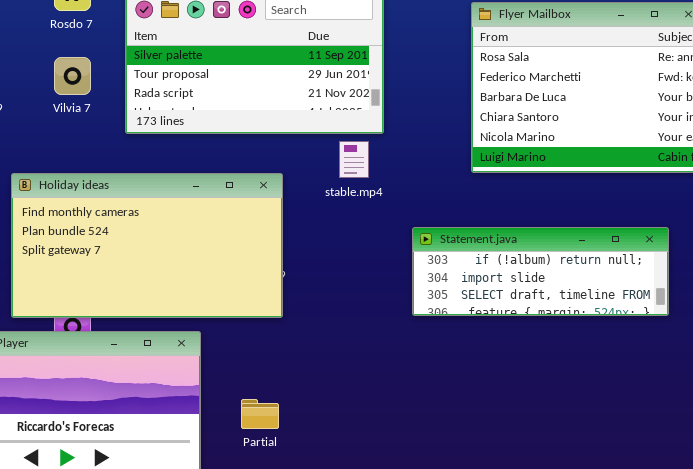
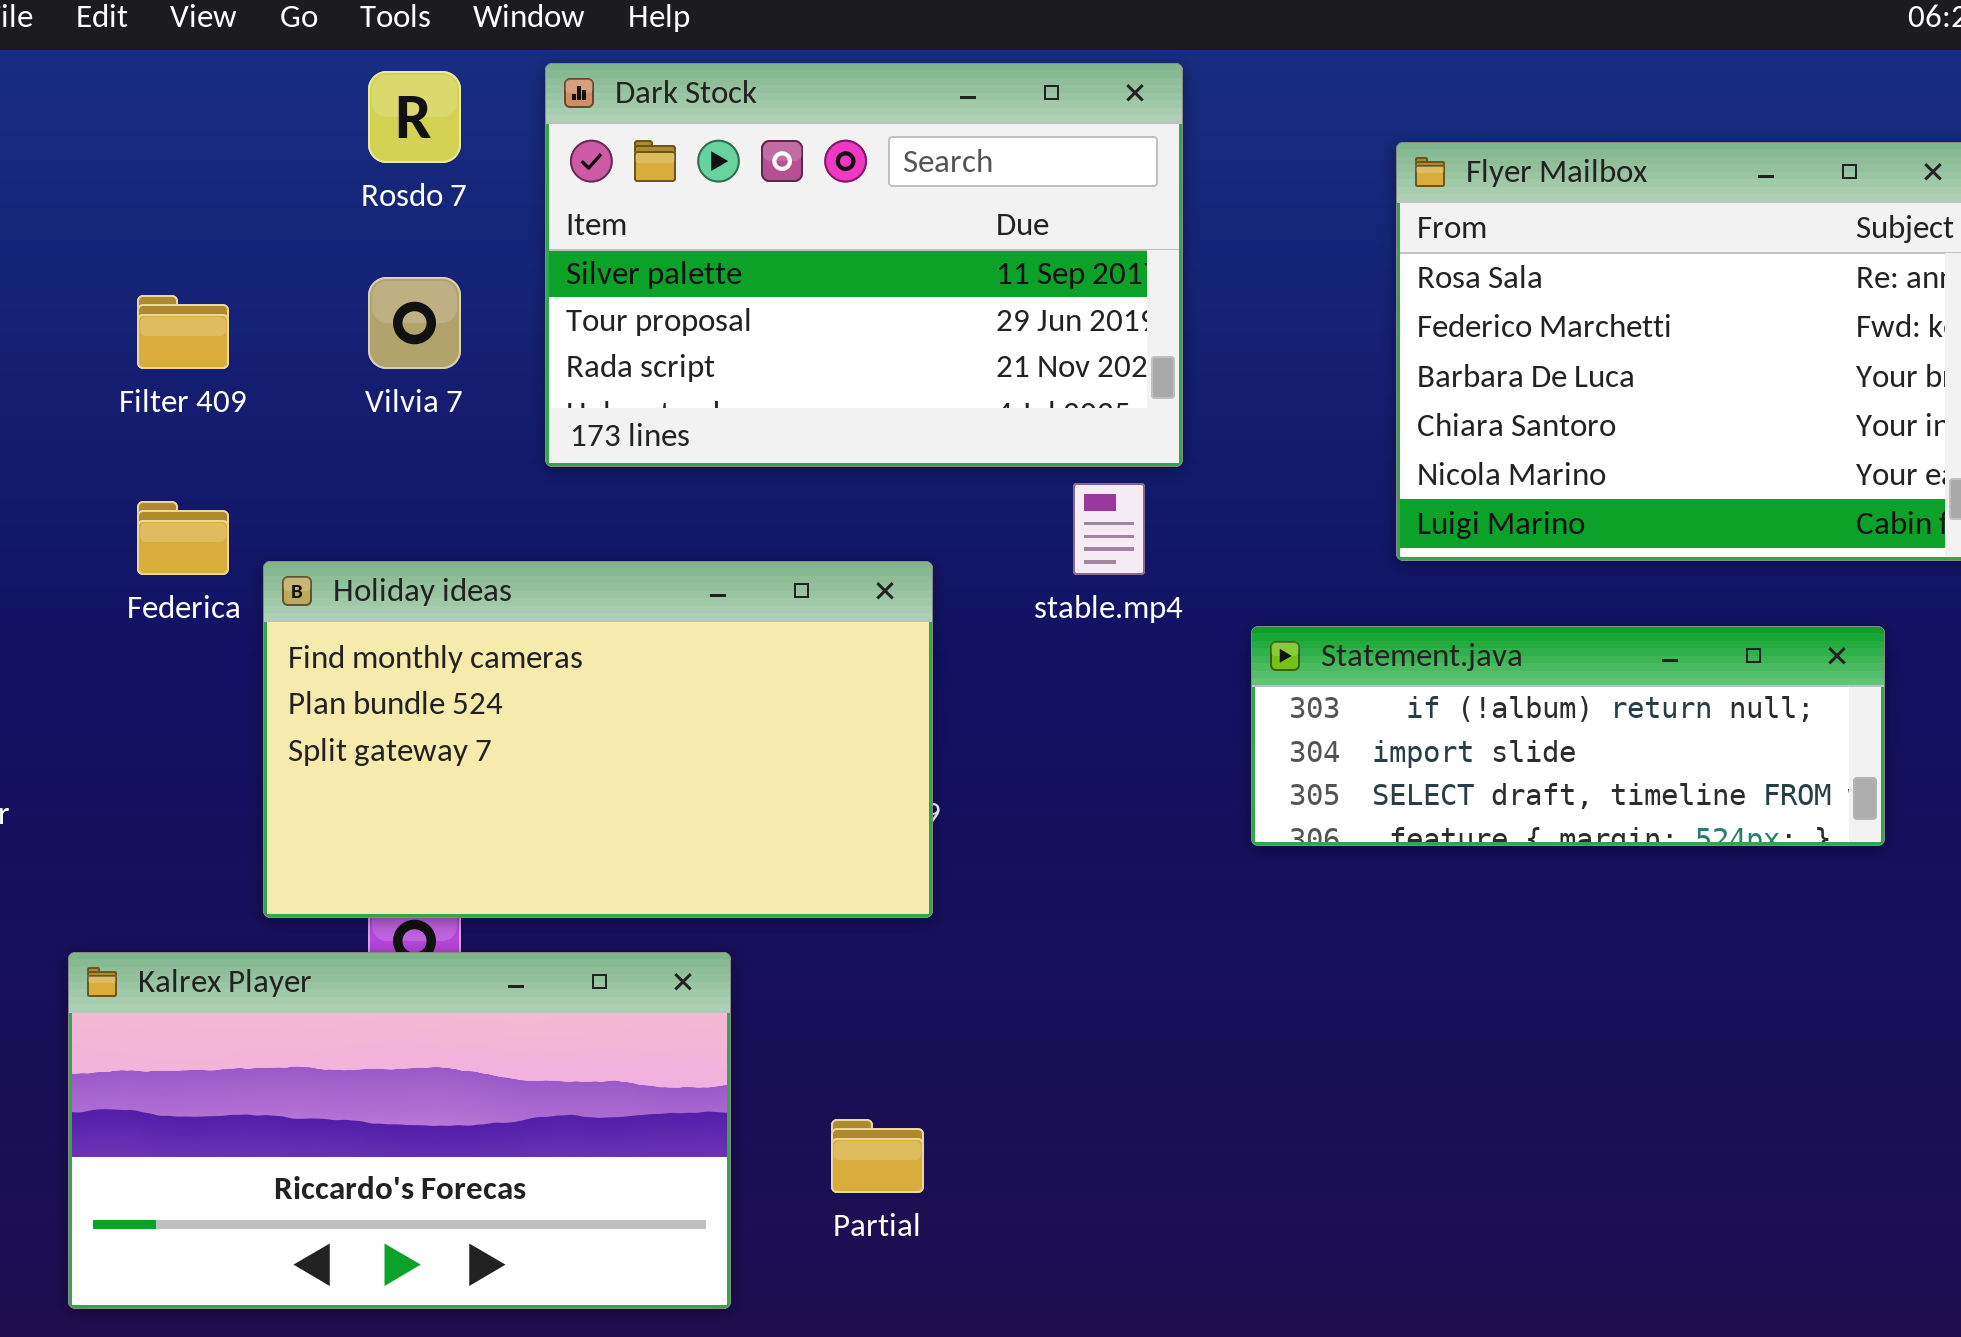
Statement.java: [412,227,669,316] -> [1251,626,1885,846], moved

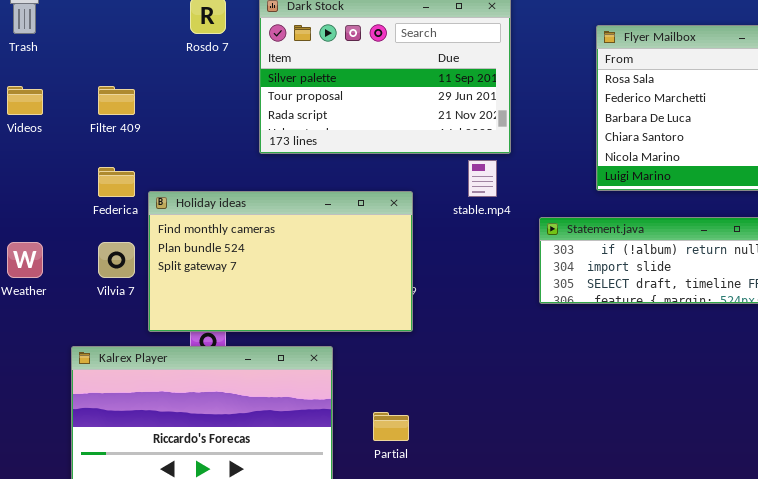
Vilvia 7: [368,277,461,369] -> [98,242,135,278], moved

